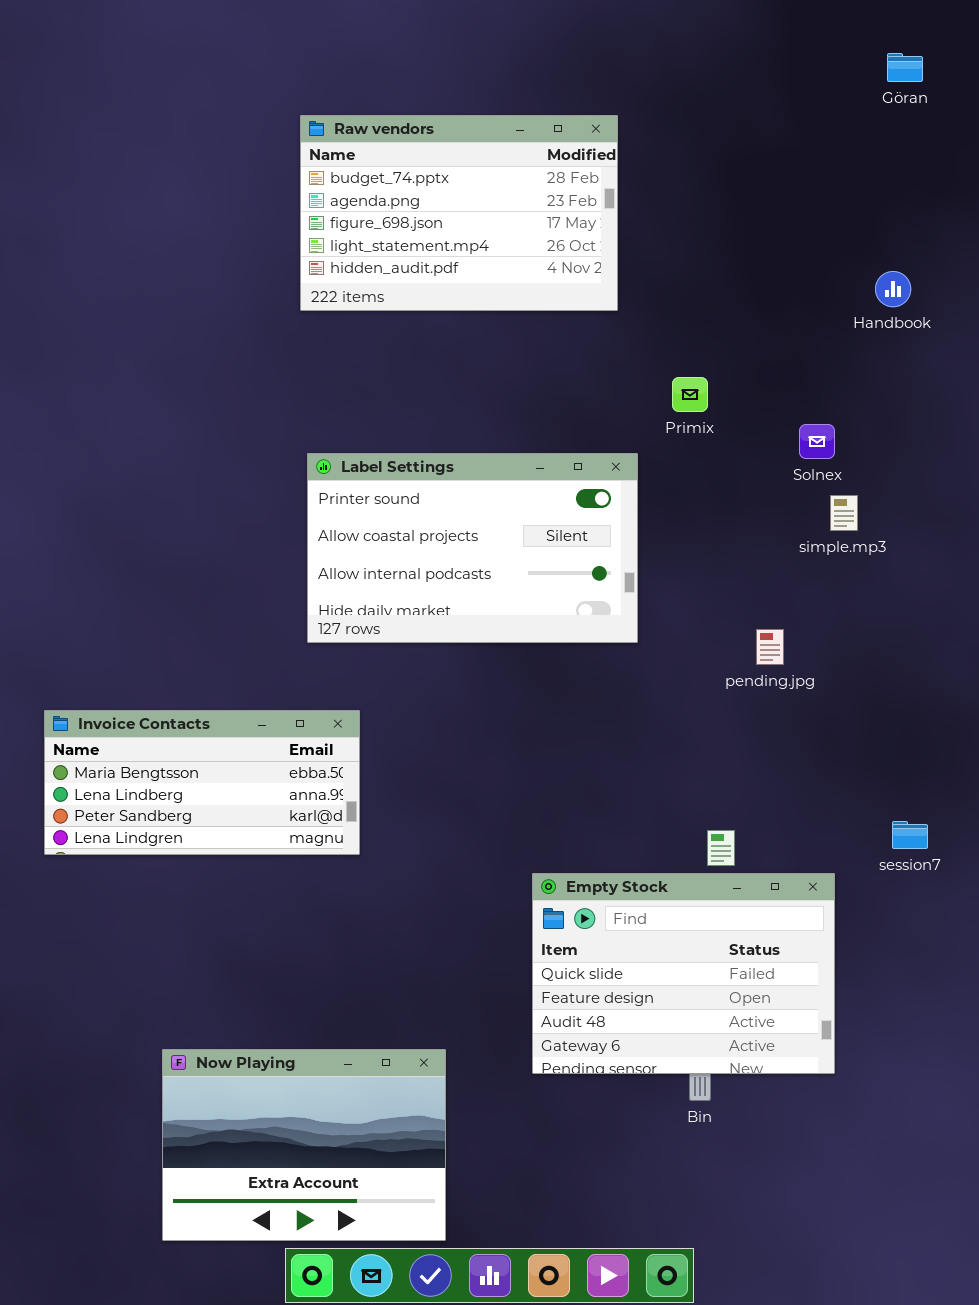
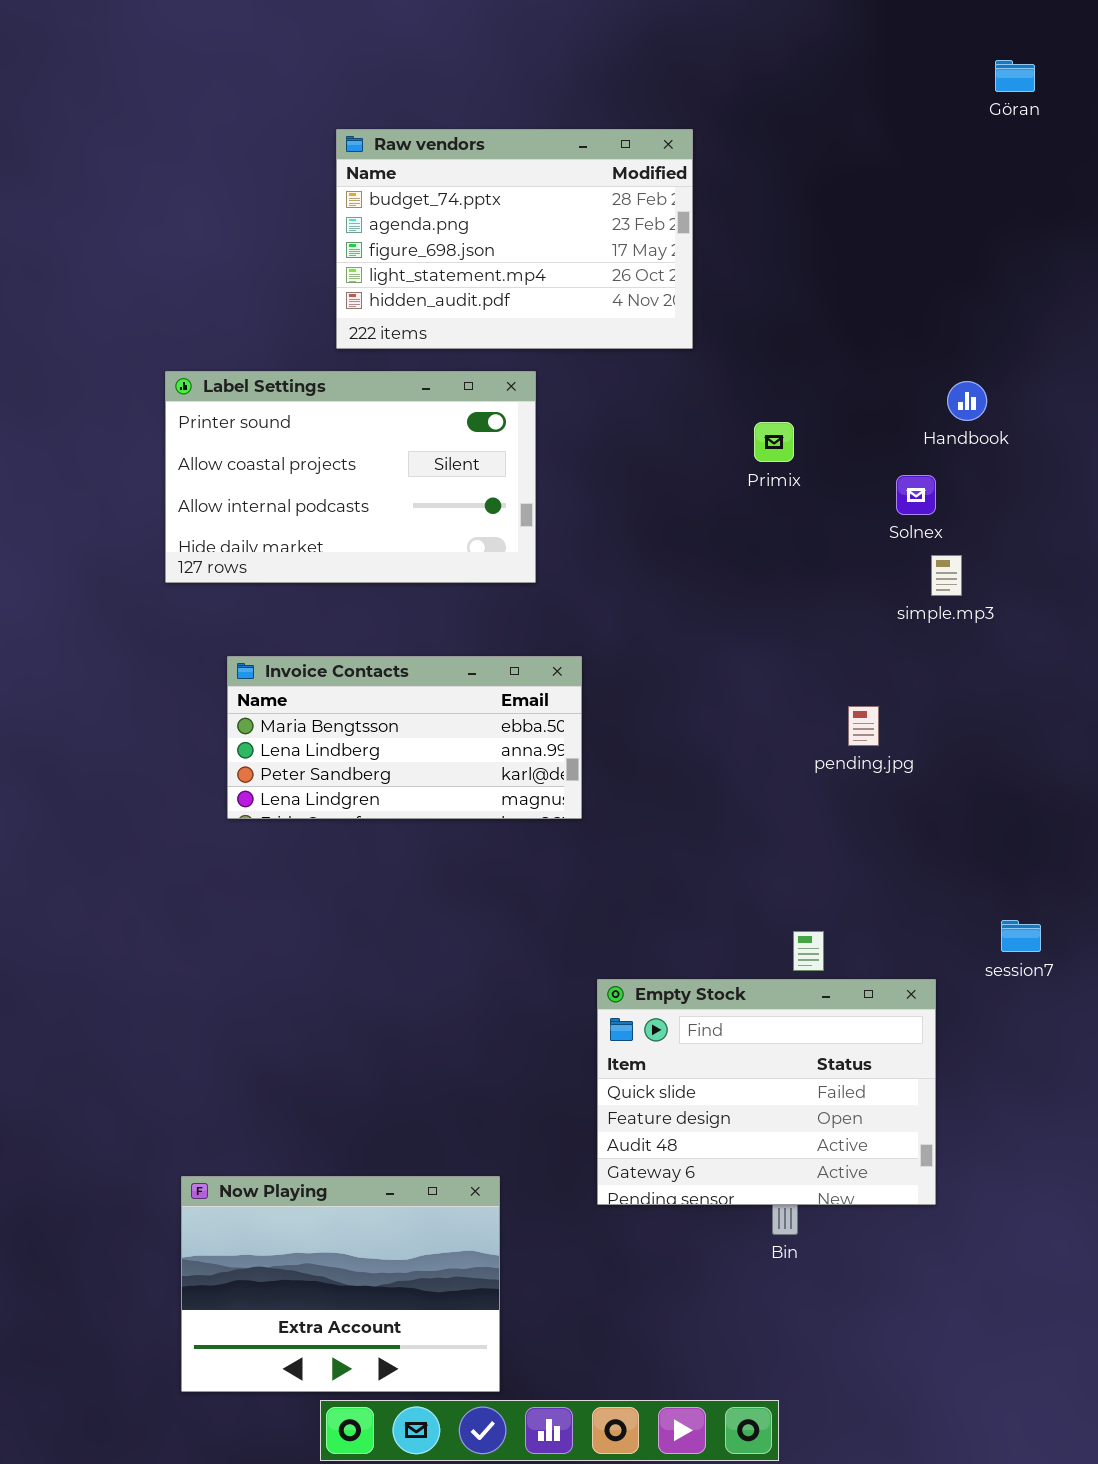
Handbook: [875,271,911,307] -> [947,381,987,421], moved
Label Settings: [307,453,638,643] -> [165,371,536,583], moved
Invoice Contacts: [44,710,360,855] -> [227,656,582,819], moved

